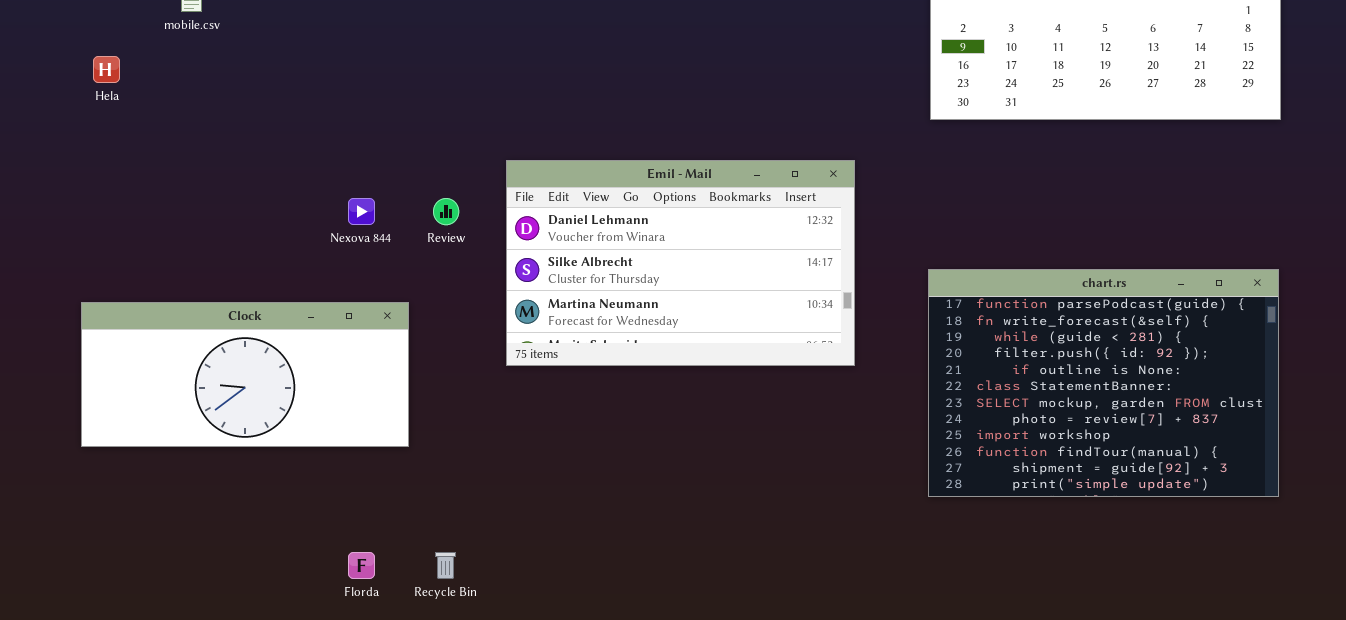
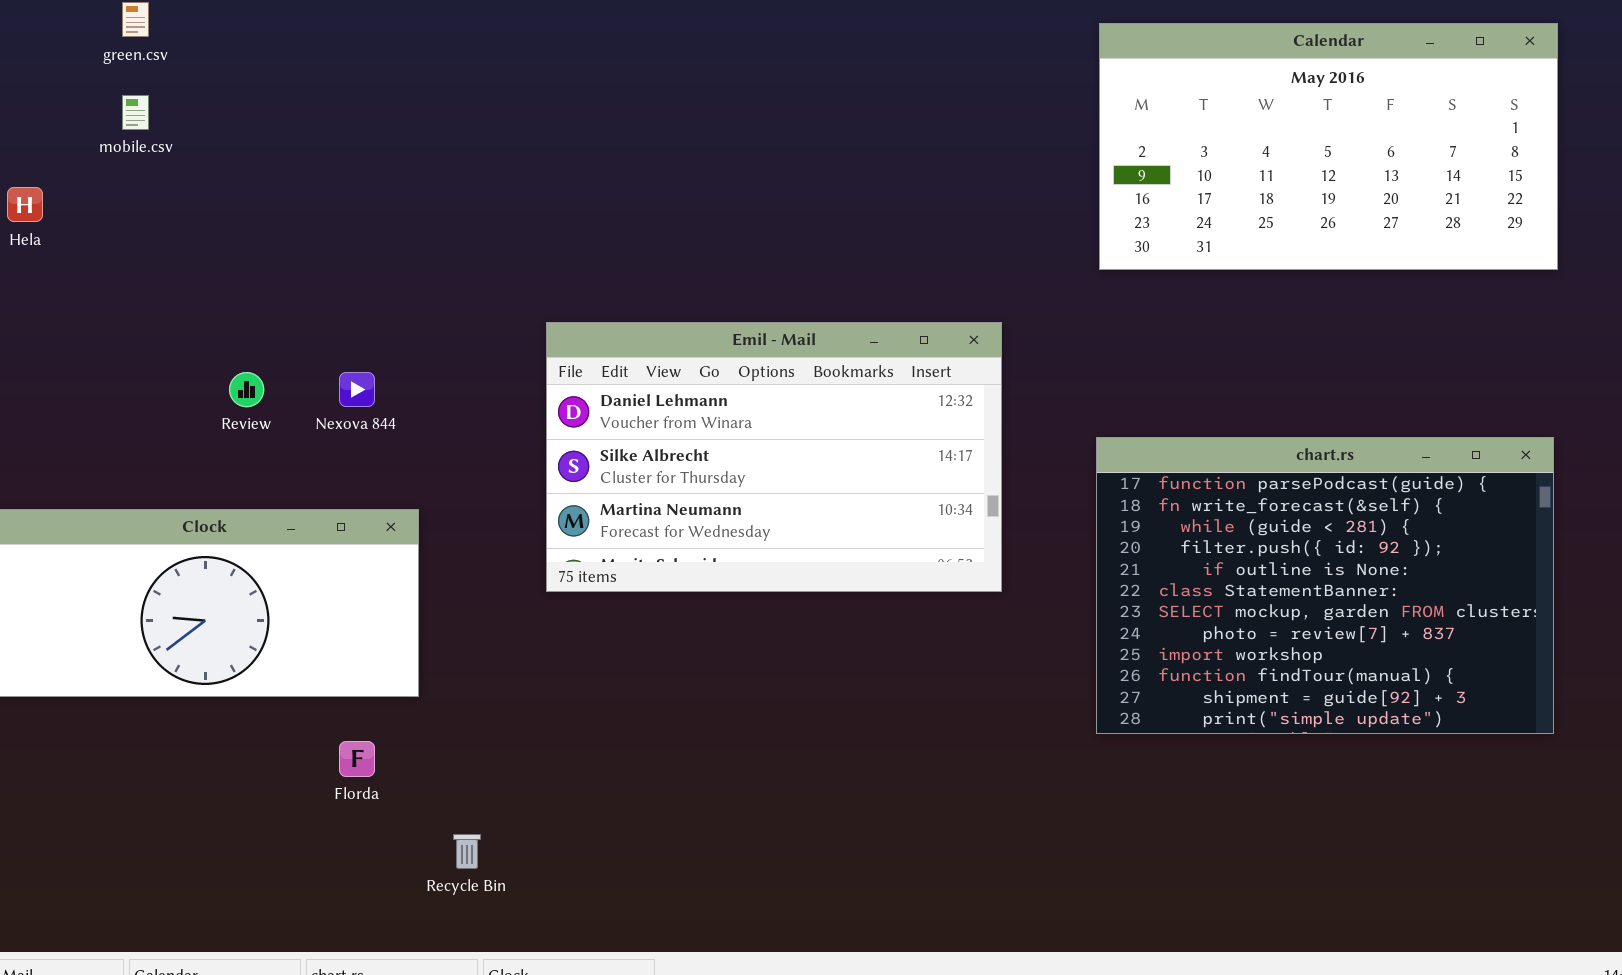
Review: [433,198,459,225] -> [229,372,264,407], moved
chart.rs: [928,269,1279,497] -> [1096,437,1554,734], moved
Florda: [348,552,375,579] -> [339,741,375,777], moved

